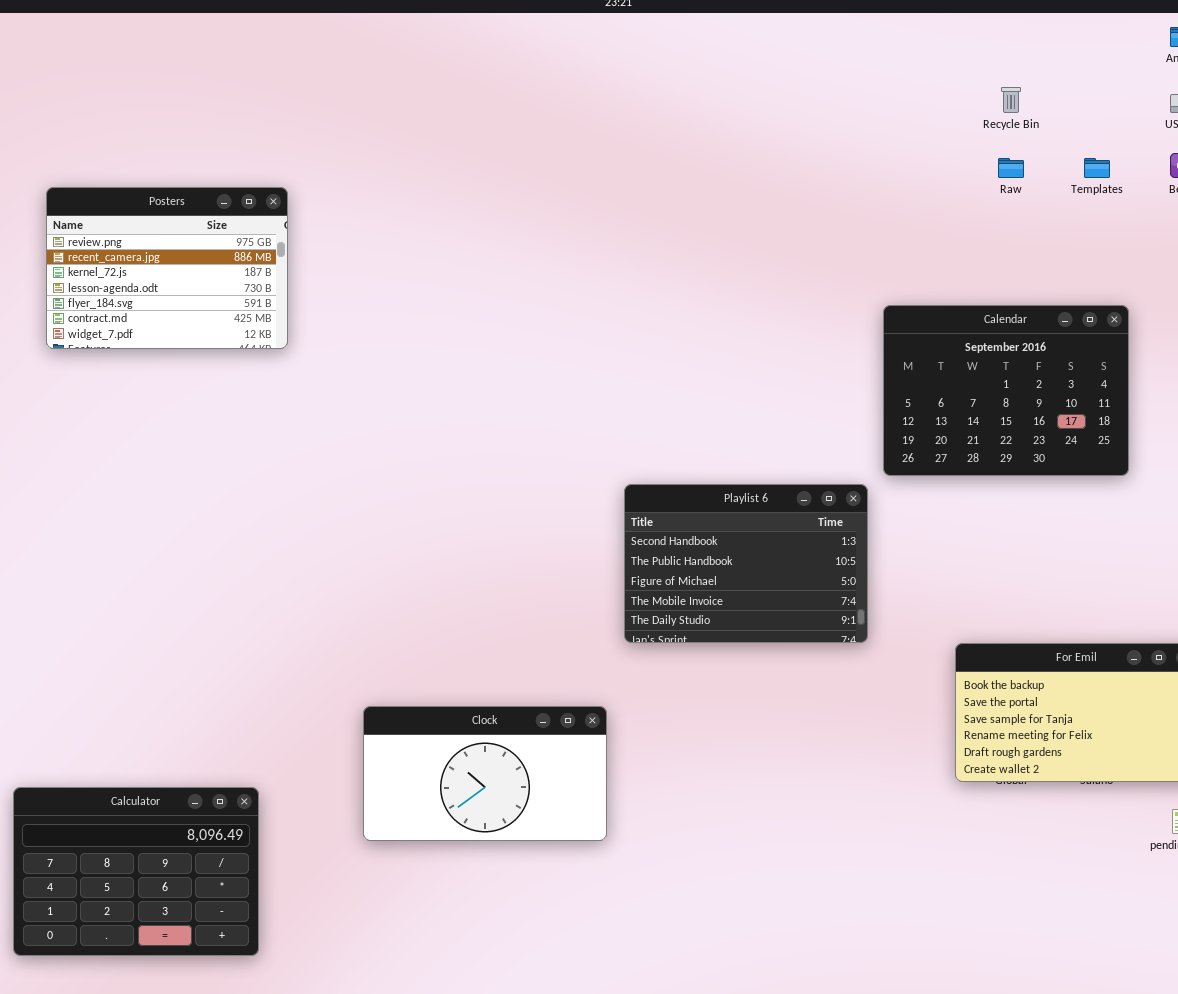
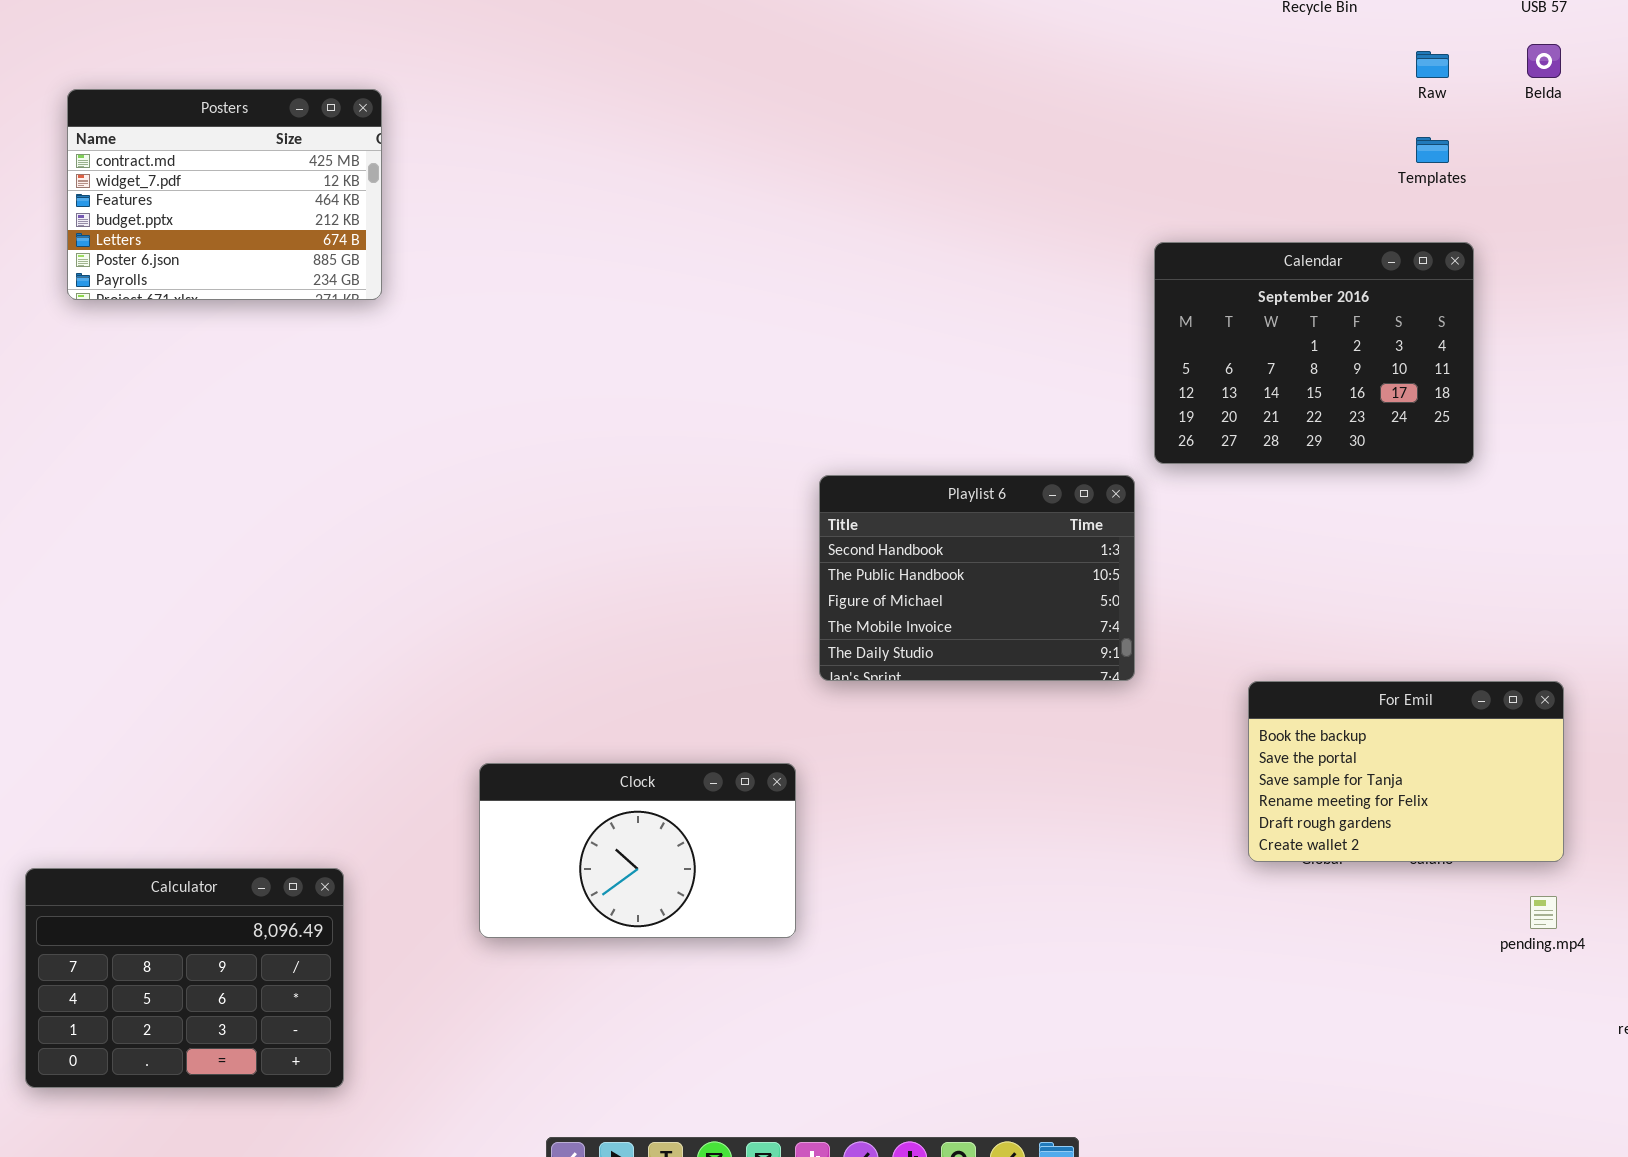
Raw: [998,158,1024,178] -> [1416,51,1449,78], moved
Templates: [1084,158,1110,178] -> [1416,137,1449,163], moved
Posters: [46,187,288,349] -> [67,89,382,300], scrolled down 5 rows

